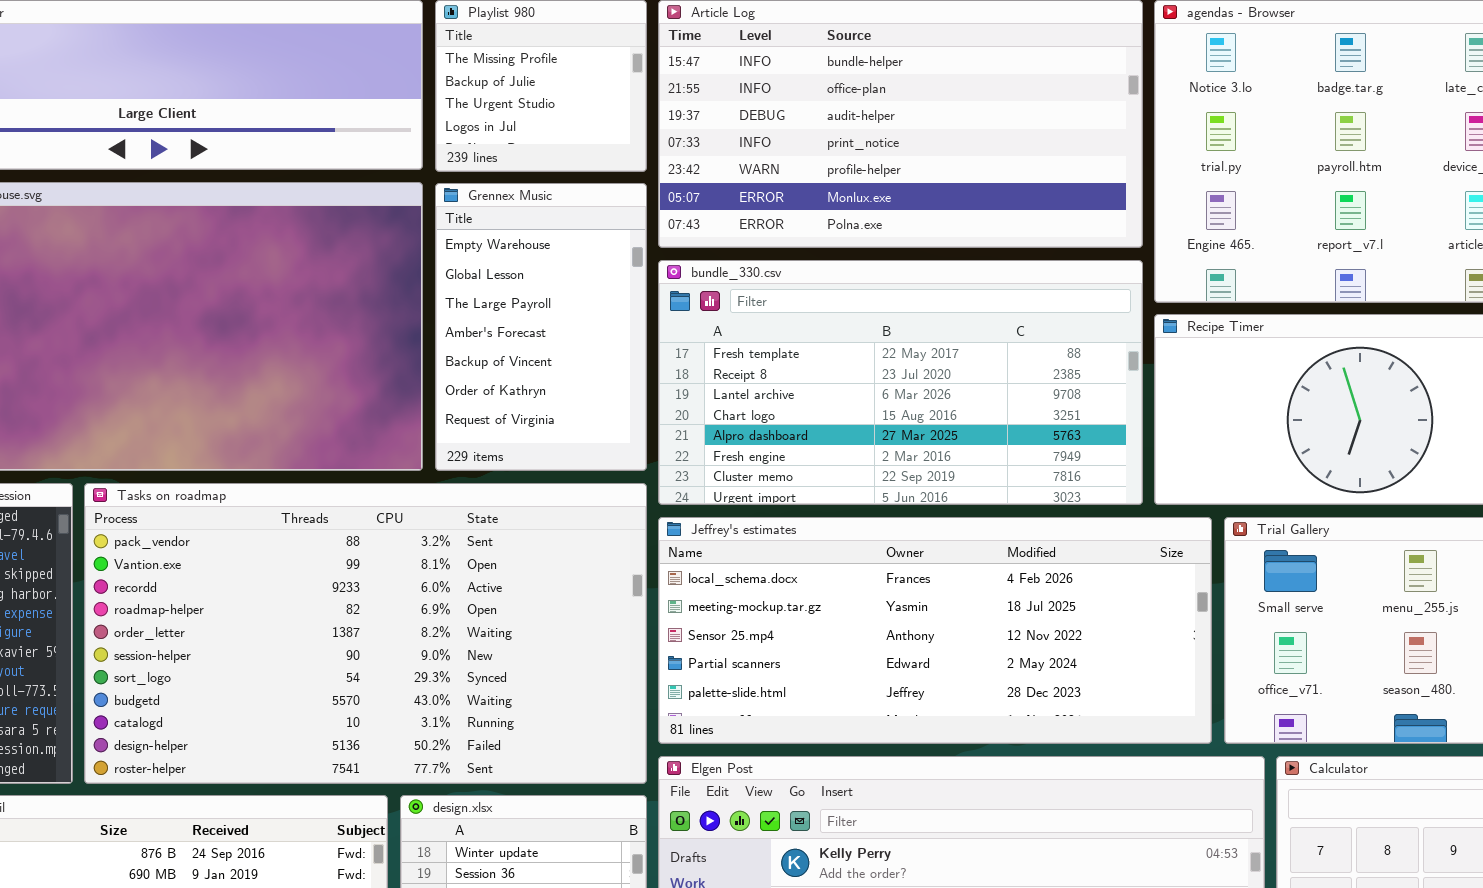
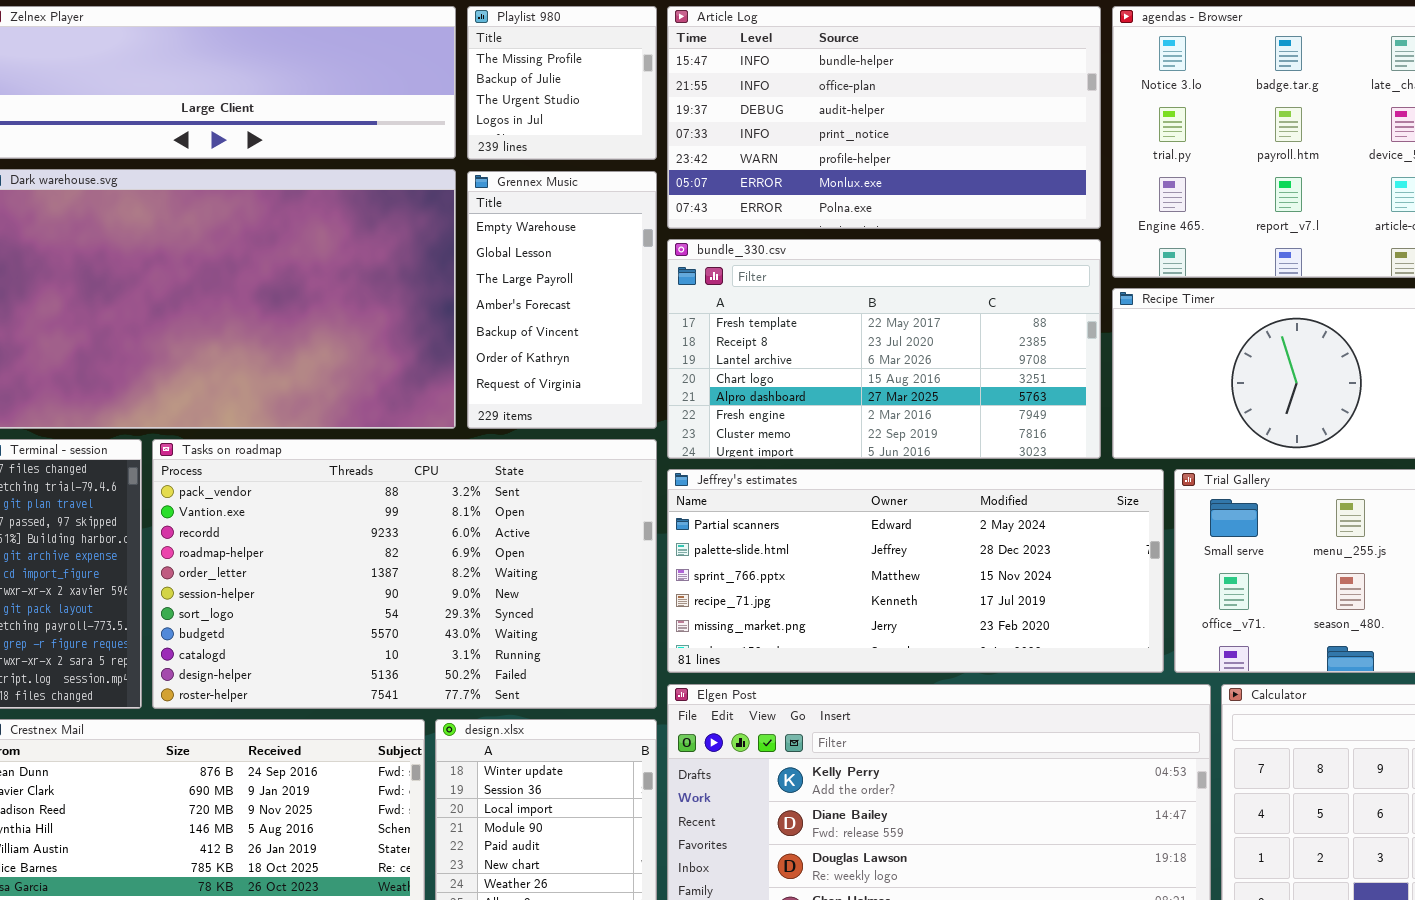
Jeffrey's estimates: [658,517,1212,744] -> [667,469,1164,673], scrolled down 3 rows

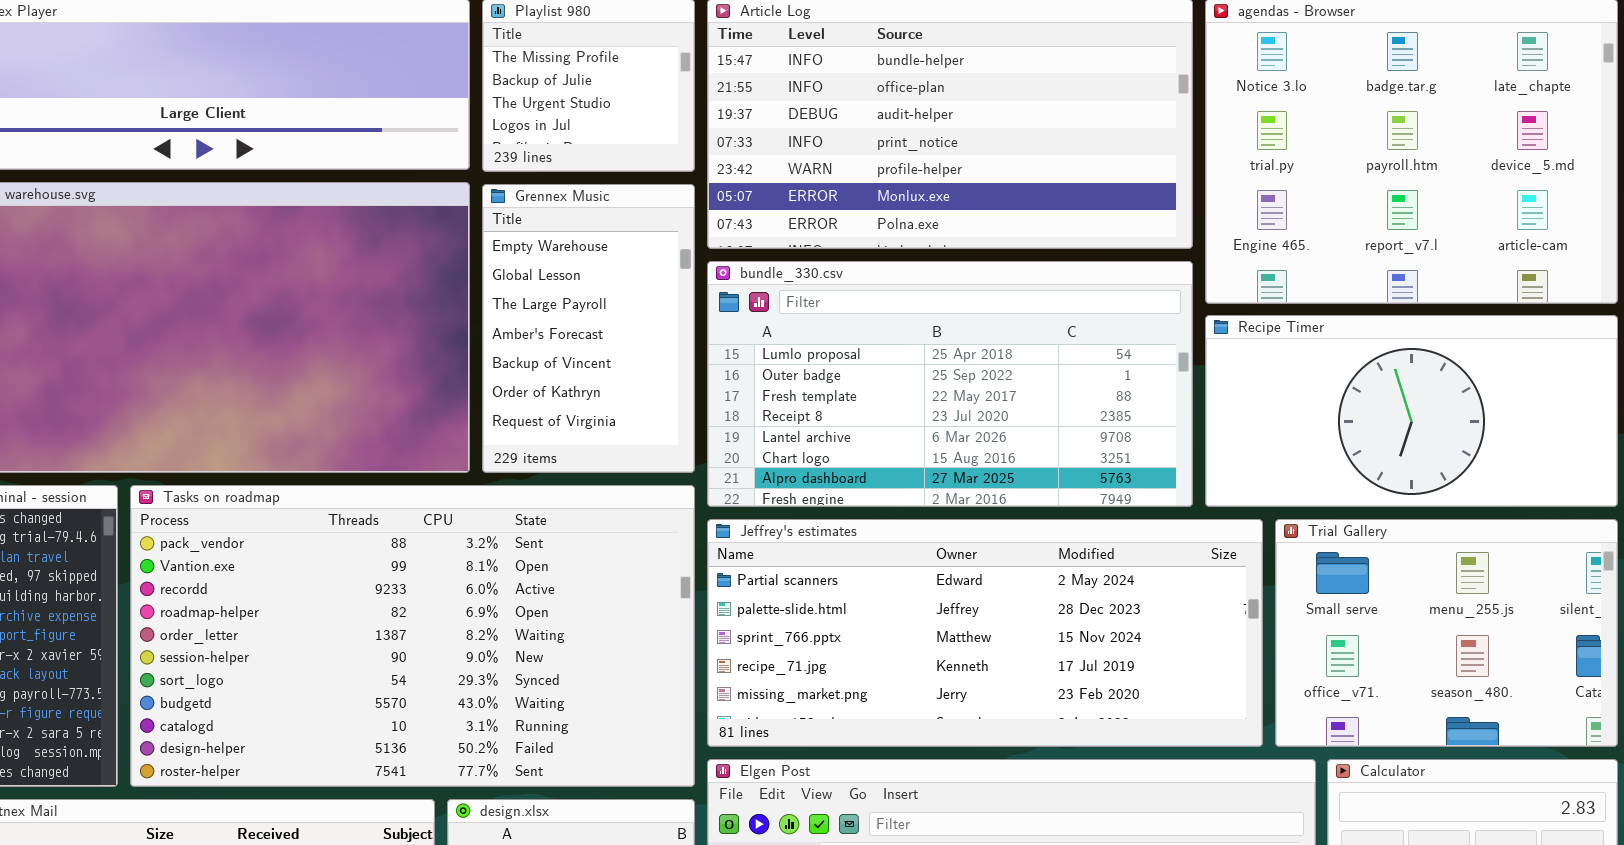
bundle_330.csv: [667,239,1101,459] -> [707,261,1193,507], scrolled up 2 rows

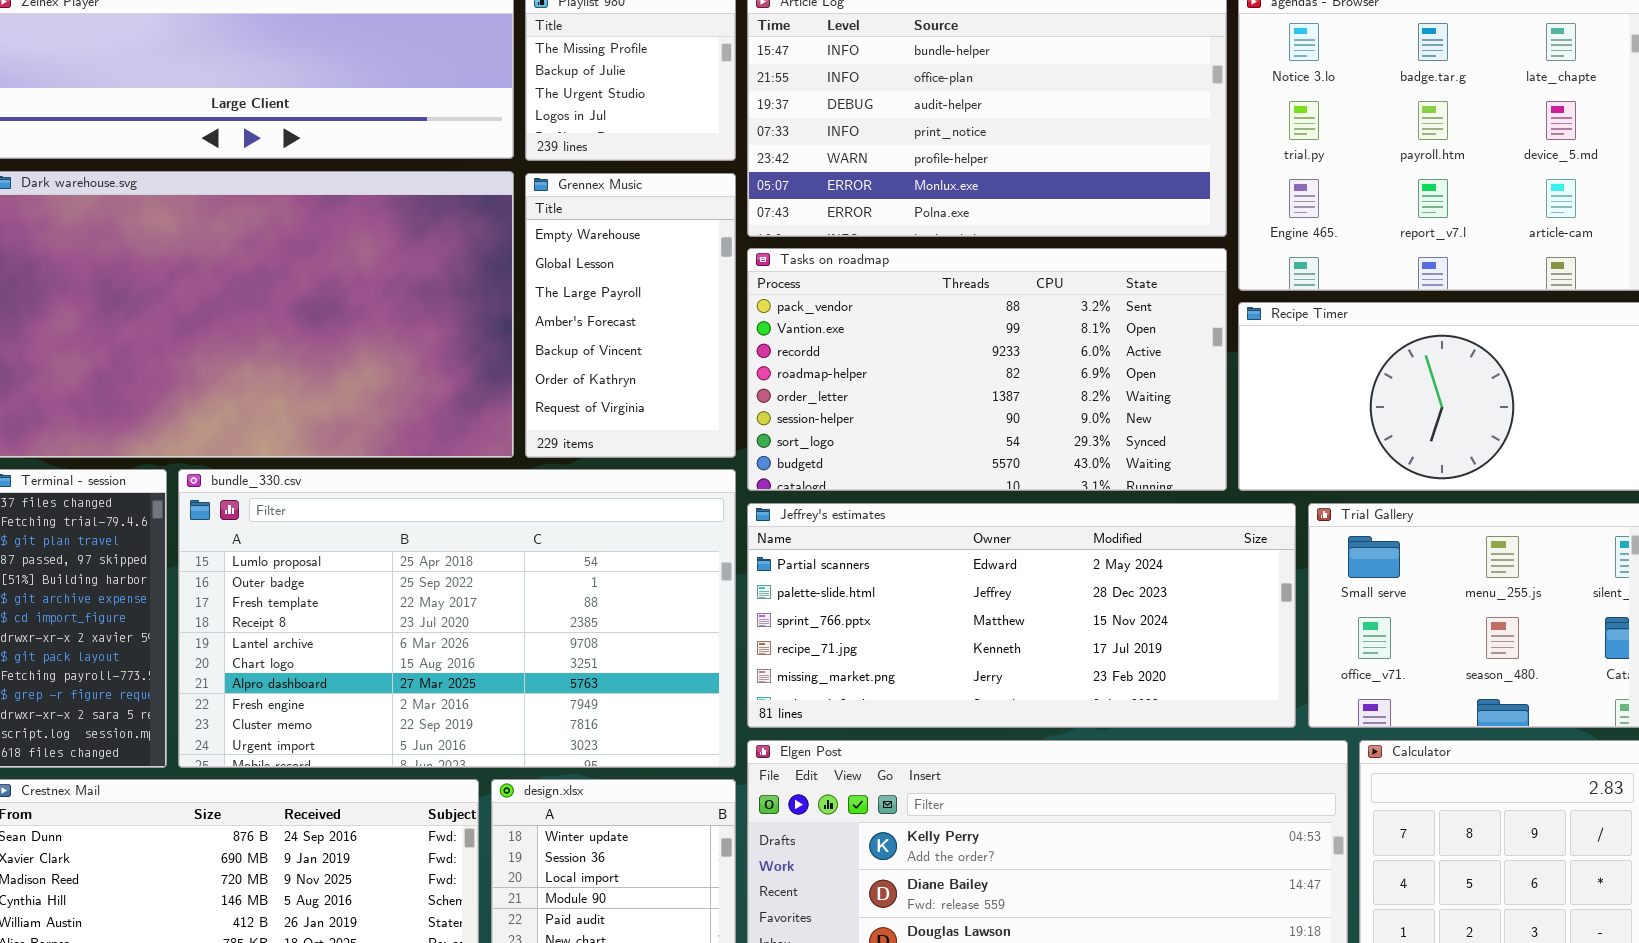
bundle_330.csv: [707,261,1193,507] -> [178,469,736,768], moved, resized
Tasks on roadmap: [130,485,695,787] -> [747,248,1227,491], moved, resized

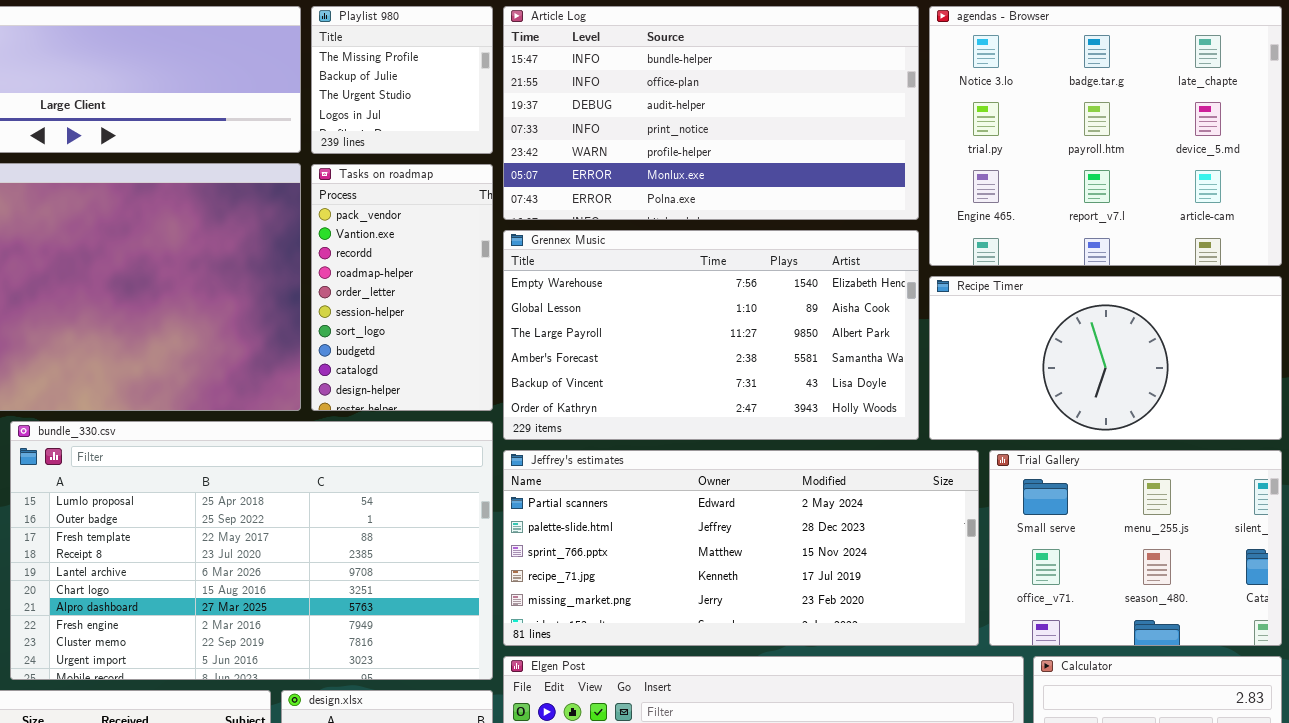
Grennex Music: [525,173,736,458] -> [503,230,919,440], moved, resized
Tasks on roadmap: [747,248,1227,491] -> [311,164,493,411], moved, resized

